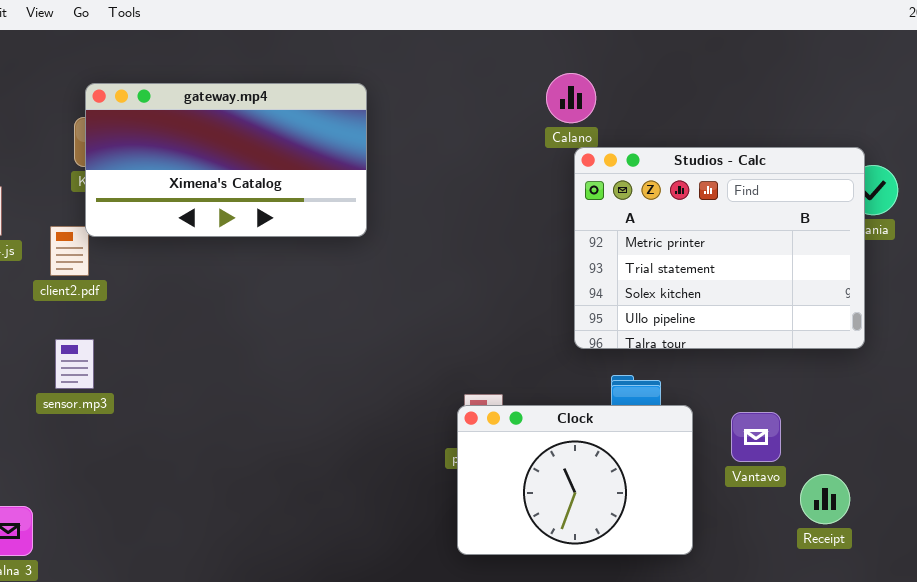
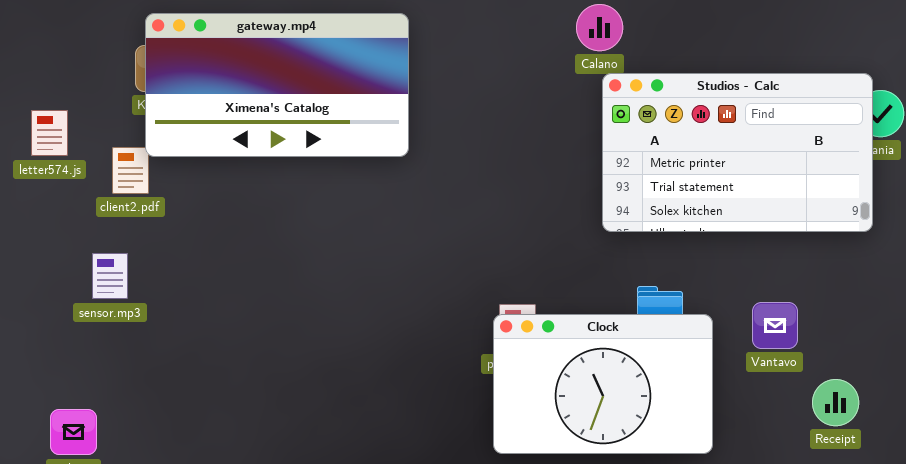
Studios - Calc: [574,147,865,349] -> [602,73,873,232], resized
sensor.mp3: [55,339,94,389] -> [92,253,128,299], moved
Vantavo: [731,412,781,462] -> [752,302,798,349], moved

